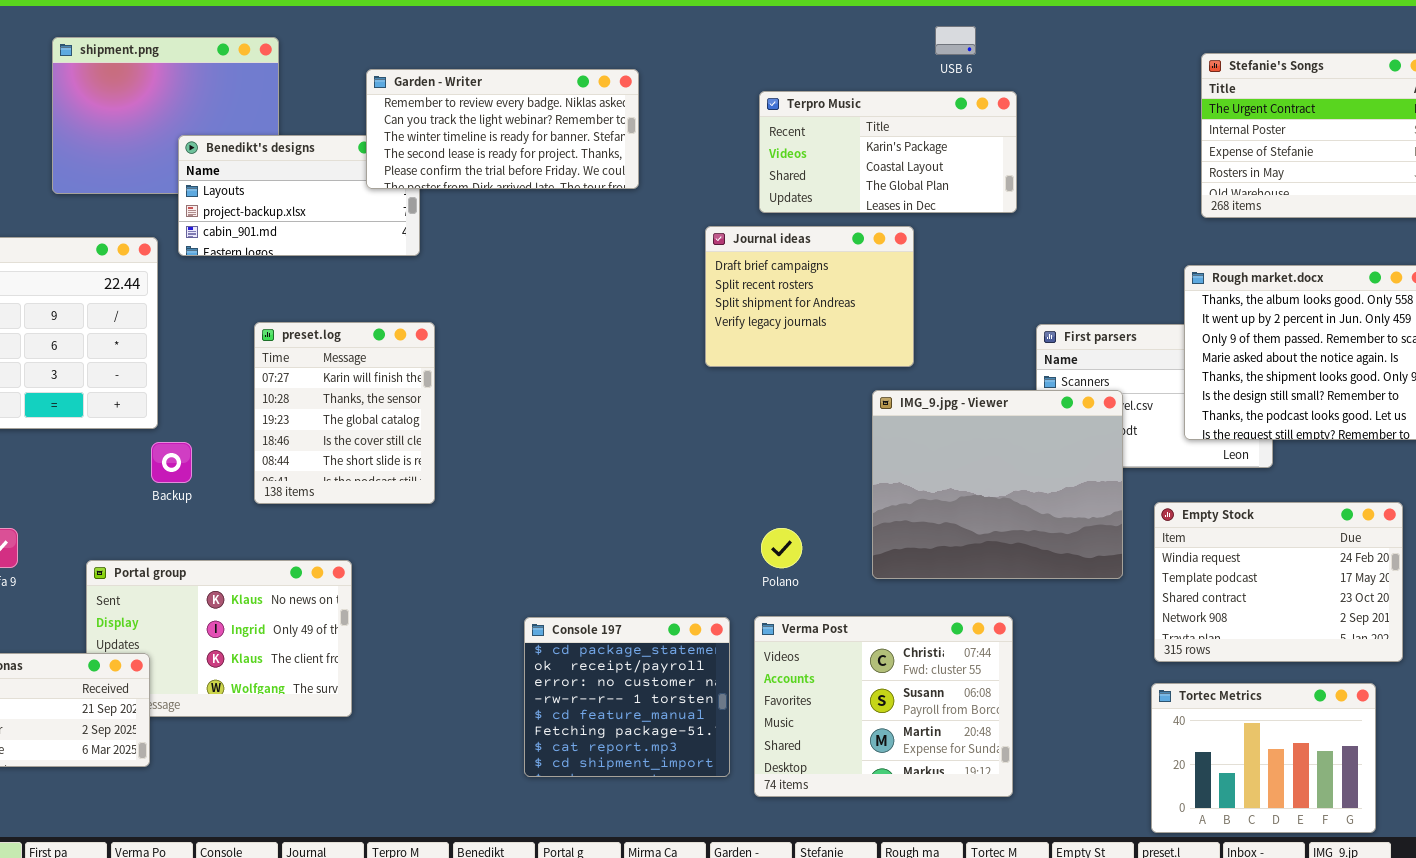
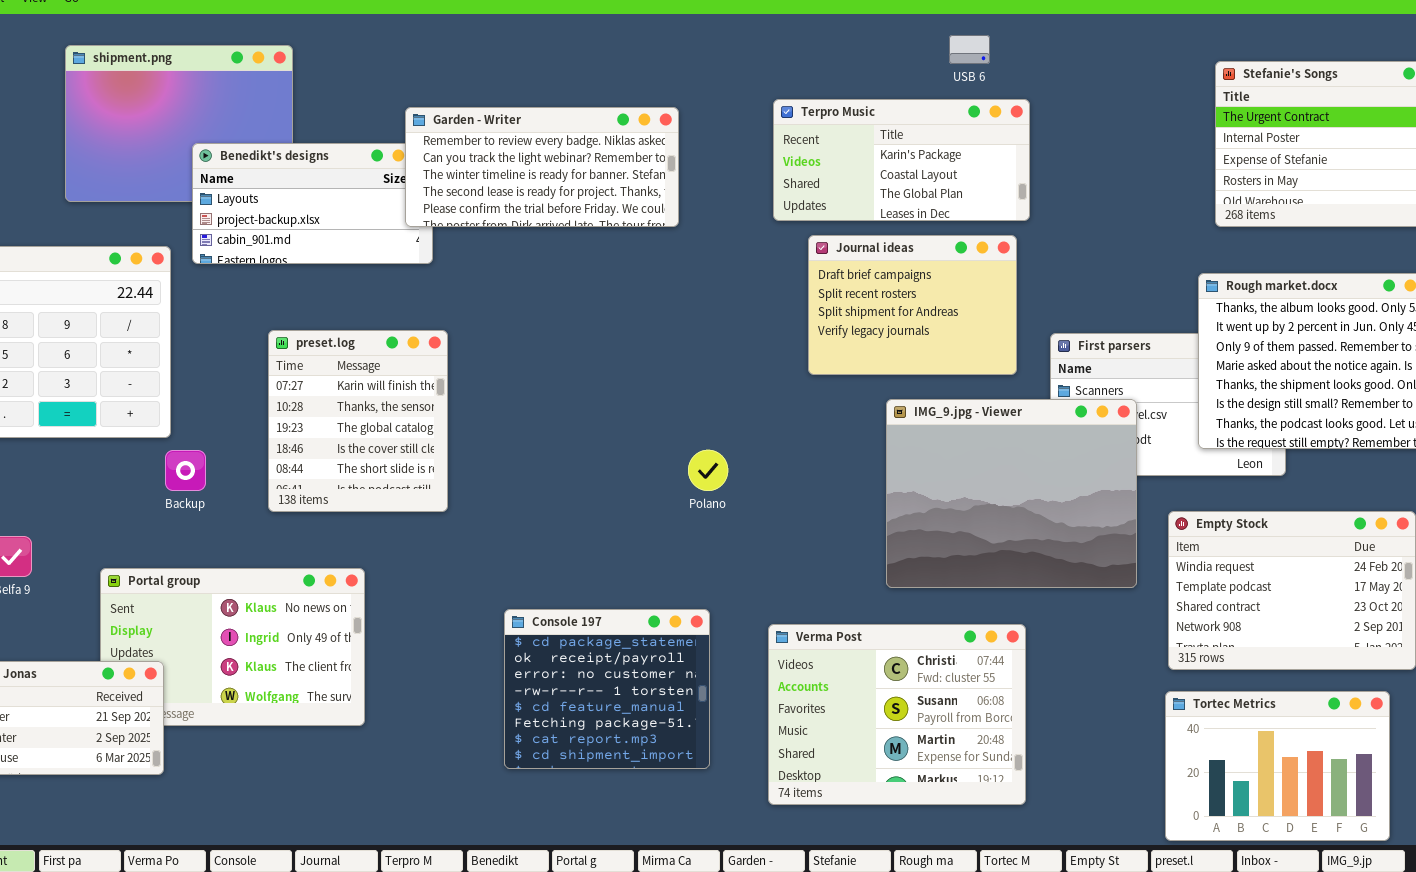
Garden - Writer: [366,69,639,189] -> [405,107,679,227], moved
Journal ideas: [705,226,914,367] -> [808,235,1017,375], moved
Polano: [761,528,802,568] -> [688,450,728,491], moved
Console 197: [524,617,730,777] -> [504,609,710,769], moved

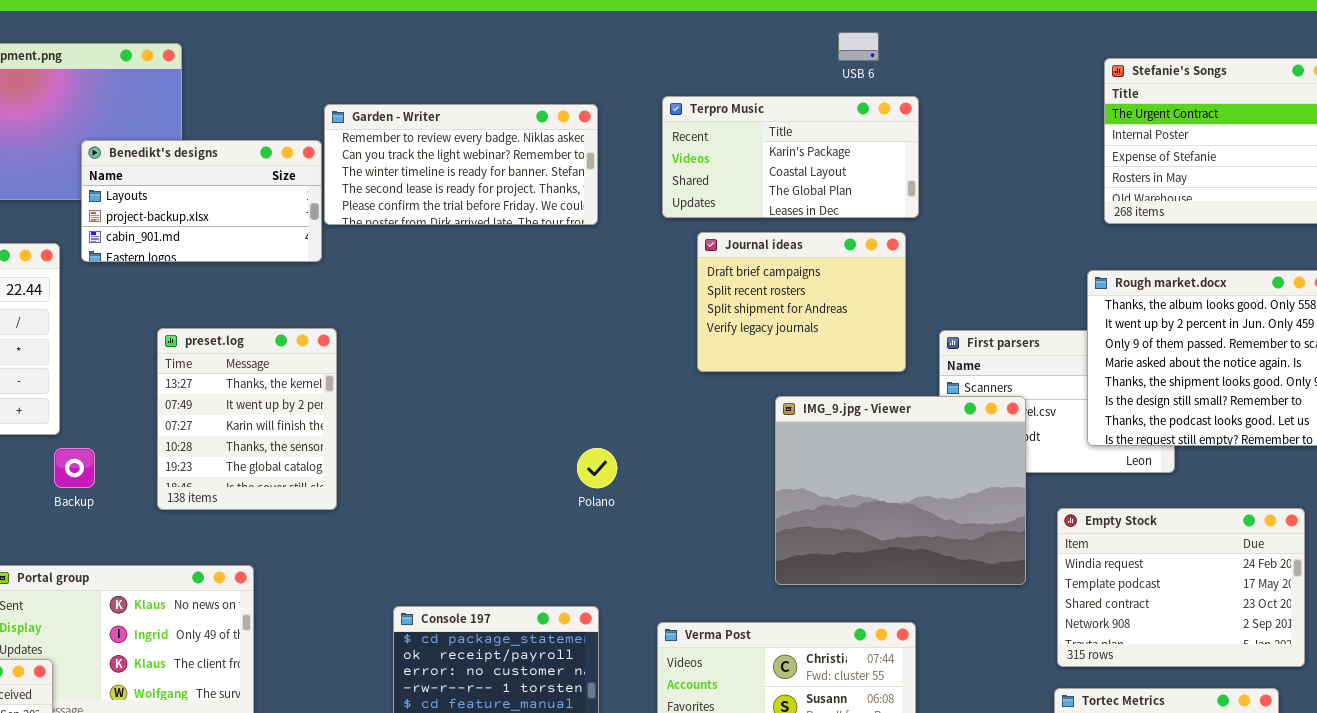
Garden - Writer: [405,107,679,227] -> [324,104,598,225], moved
preset.log: [268,330,448,512] -> [157,328,337,510], scrolled up 2 rows

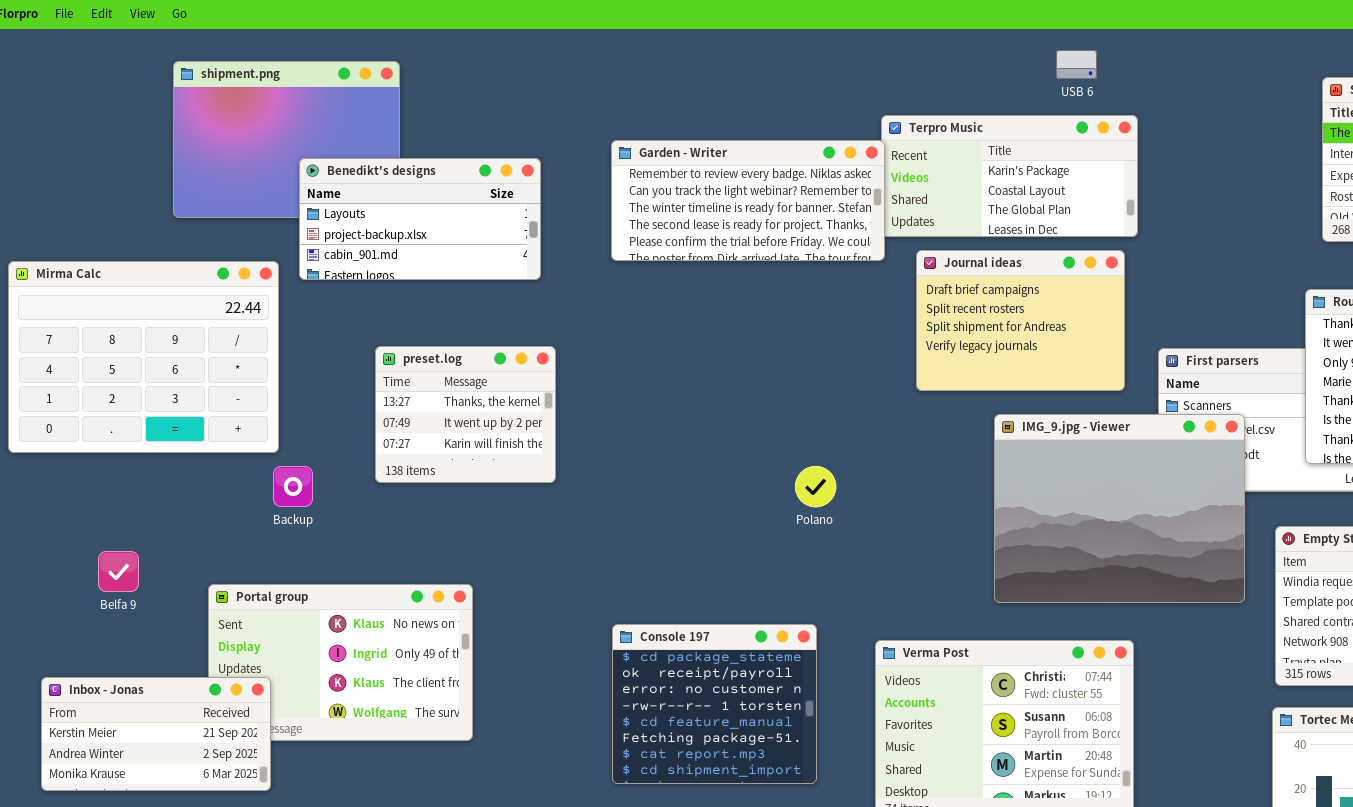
Garden - Writer: [324,104,598,225] -> [611,140,885,261], moved
preset.log: [157,328,337,510] -> [375,346,556,483], resized

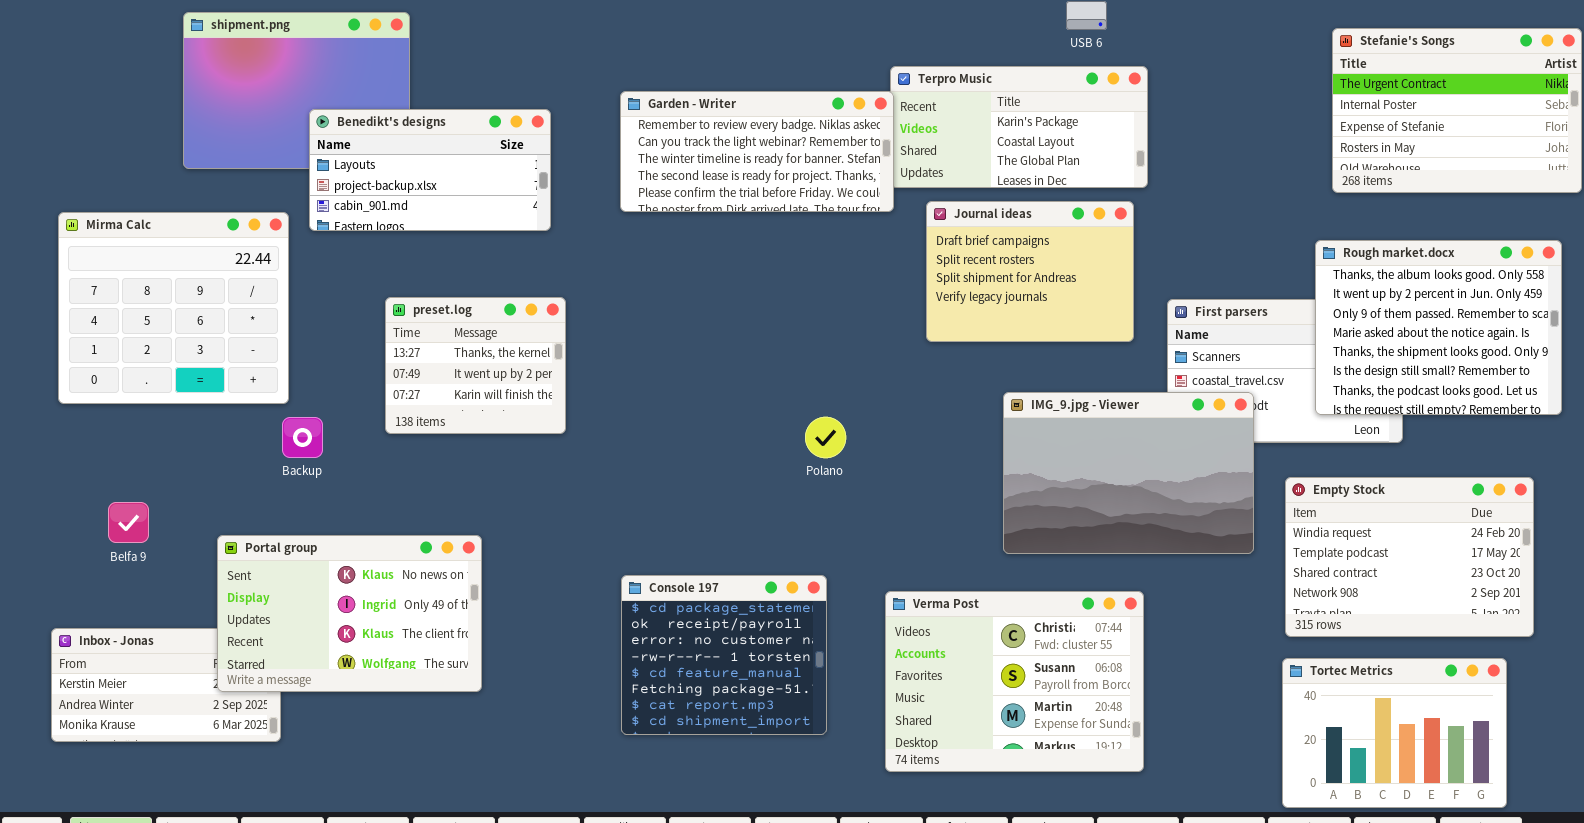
Mirma Calc: [8,261,279,453] -> [58,212,289,404], resized
IMG_9.jpg - Viewer: [994,414,1245,603] -> [1003,392,1254,554], resized
Portal group: [208,584,473,741] -> [217,535,482,692], raised

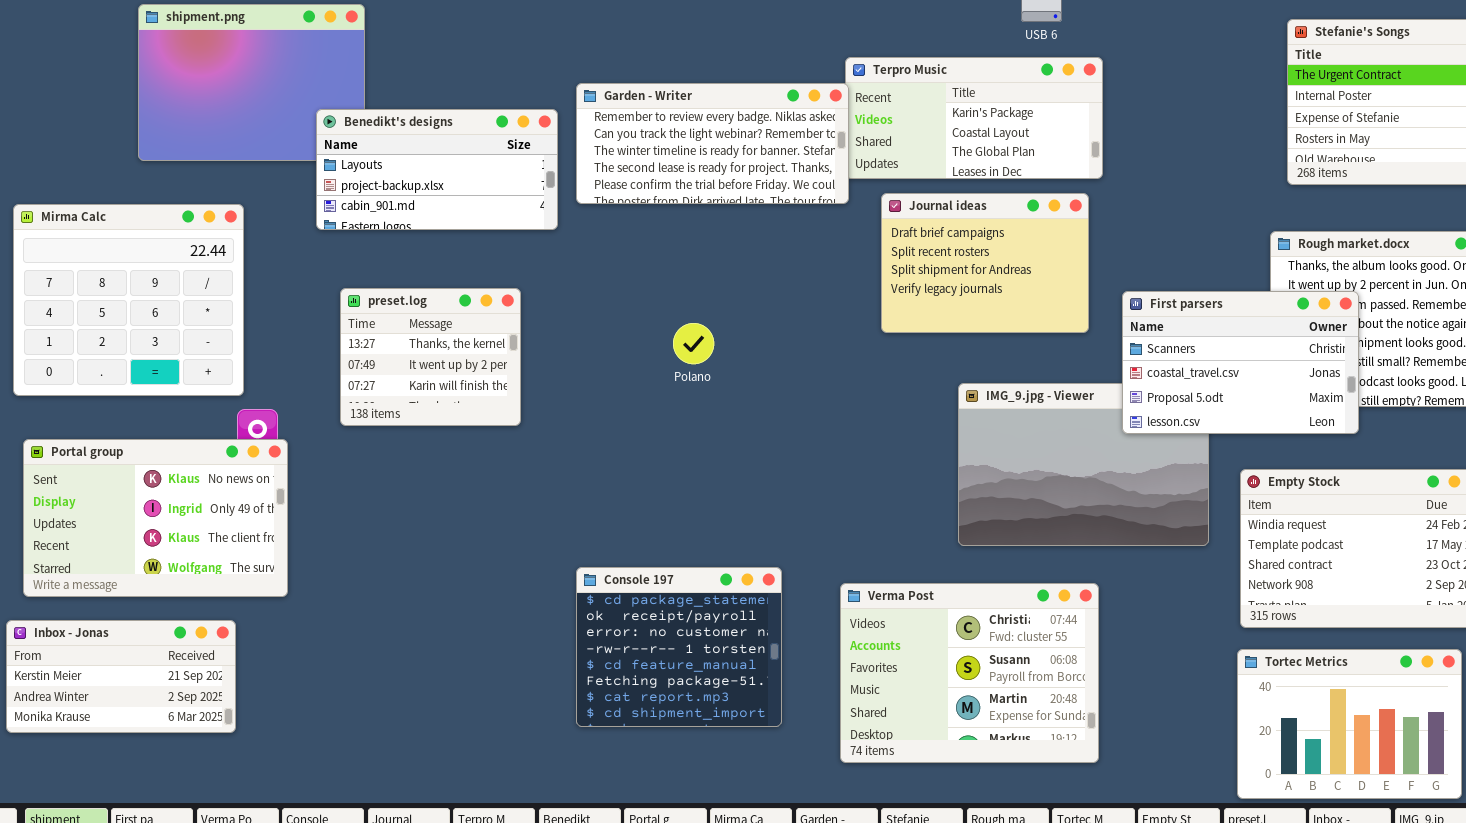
Benedikt's designs: [309,109,551,231] -> [316,109,558,230], moved
First parsers: [1167,299,1403,443] -> [1122,291,1359,434], raised
Polano: [805,417,846,458] -> [673,323,714,364], moved
Portal group: [217,535,482,692] -> [23,439,288,597], moved

